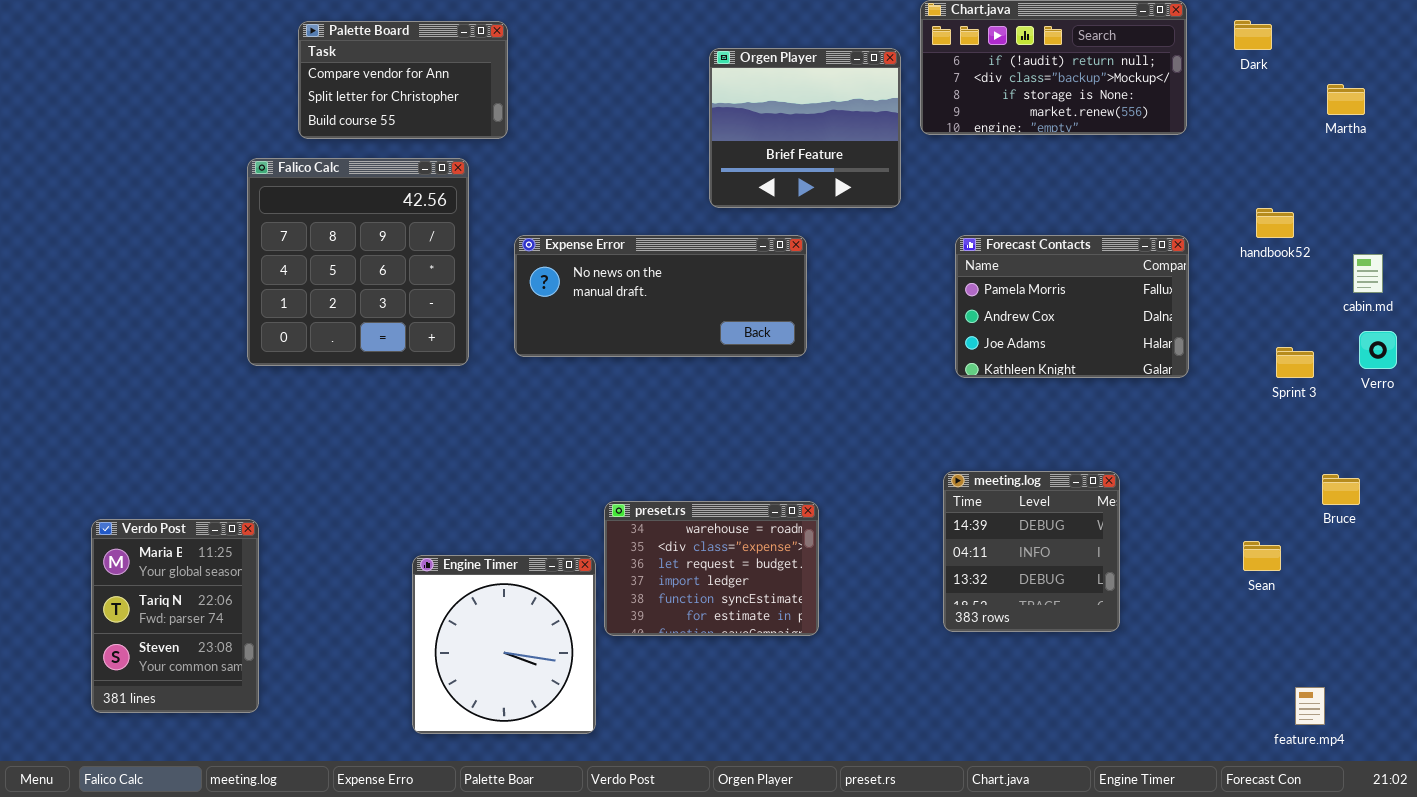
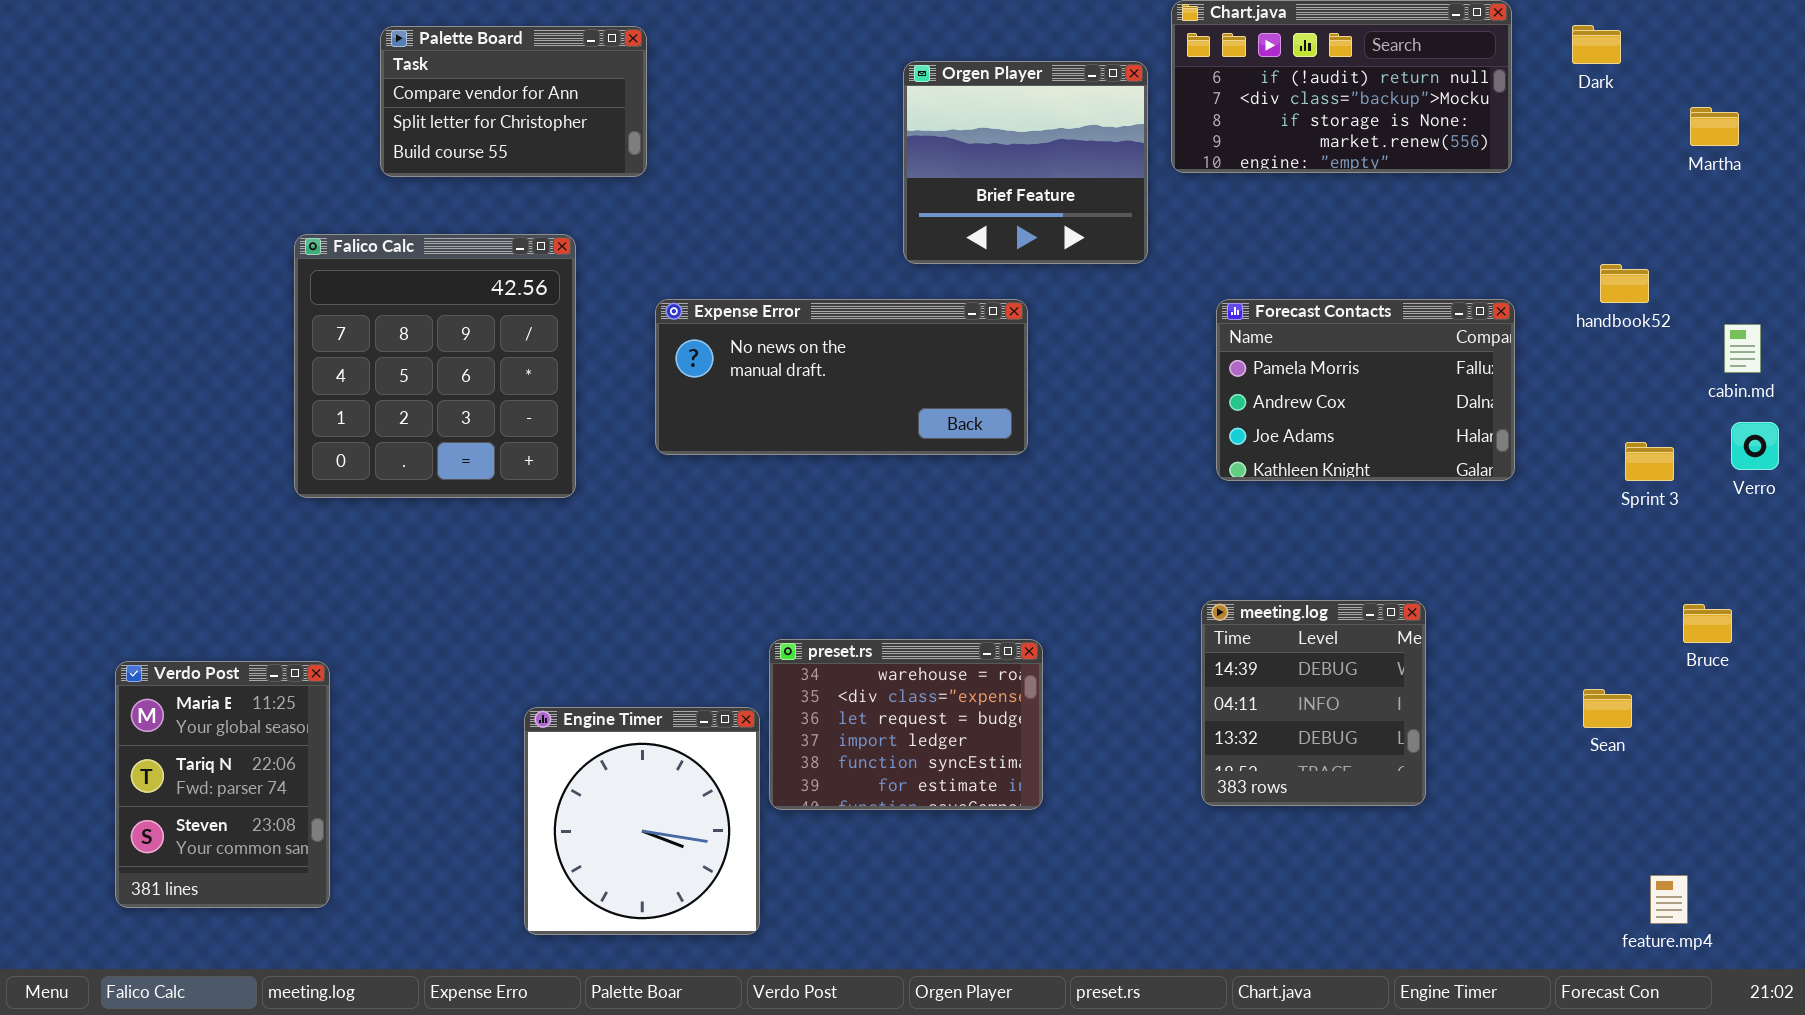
Falico Calc: [247,158,469,366] -> [294,234,576,498], moved

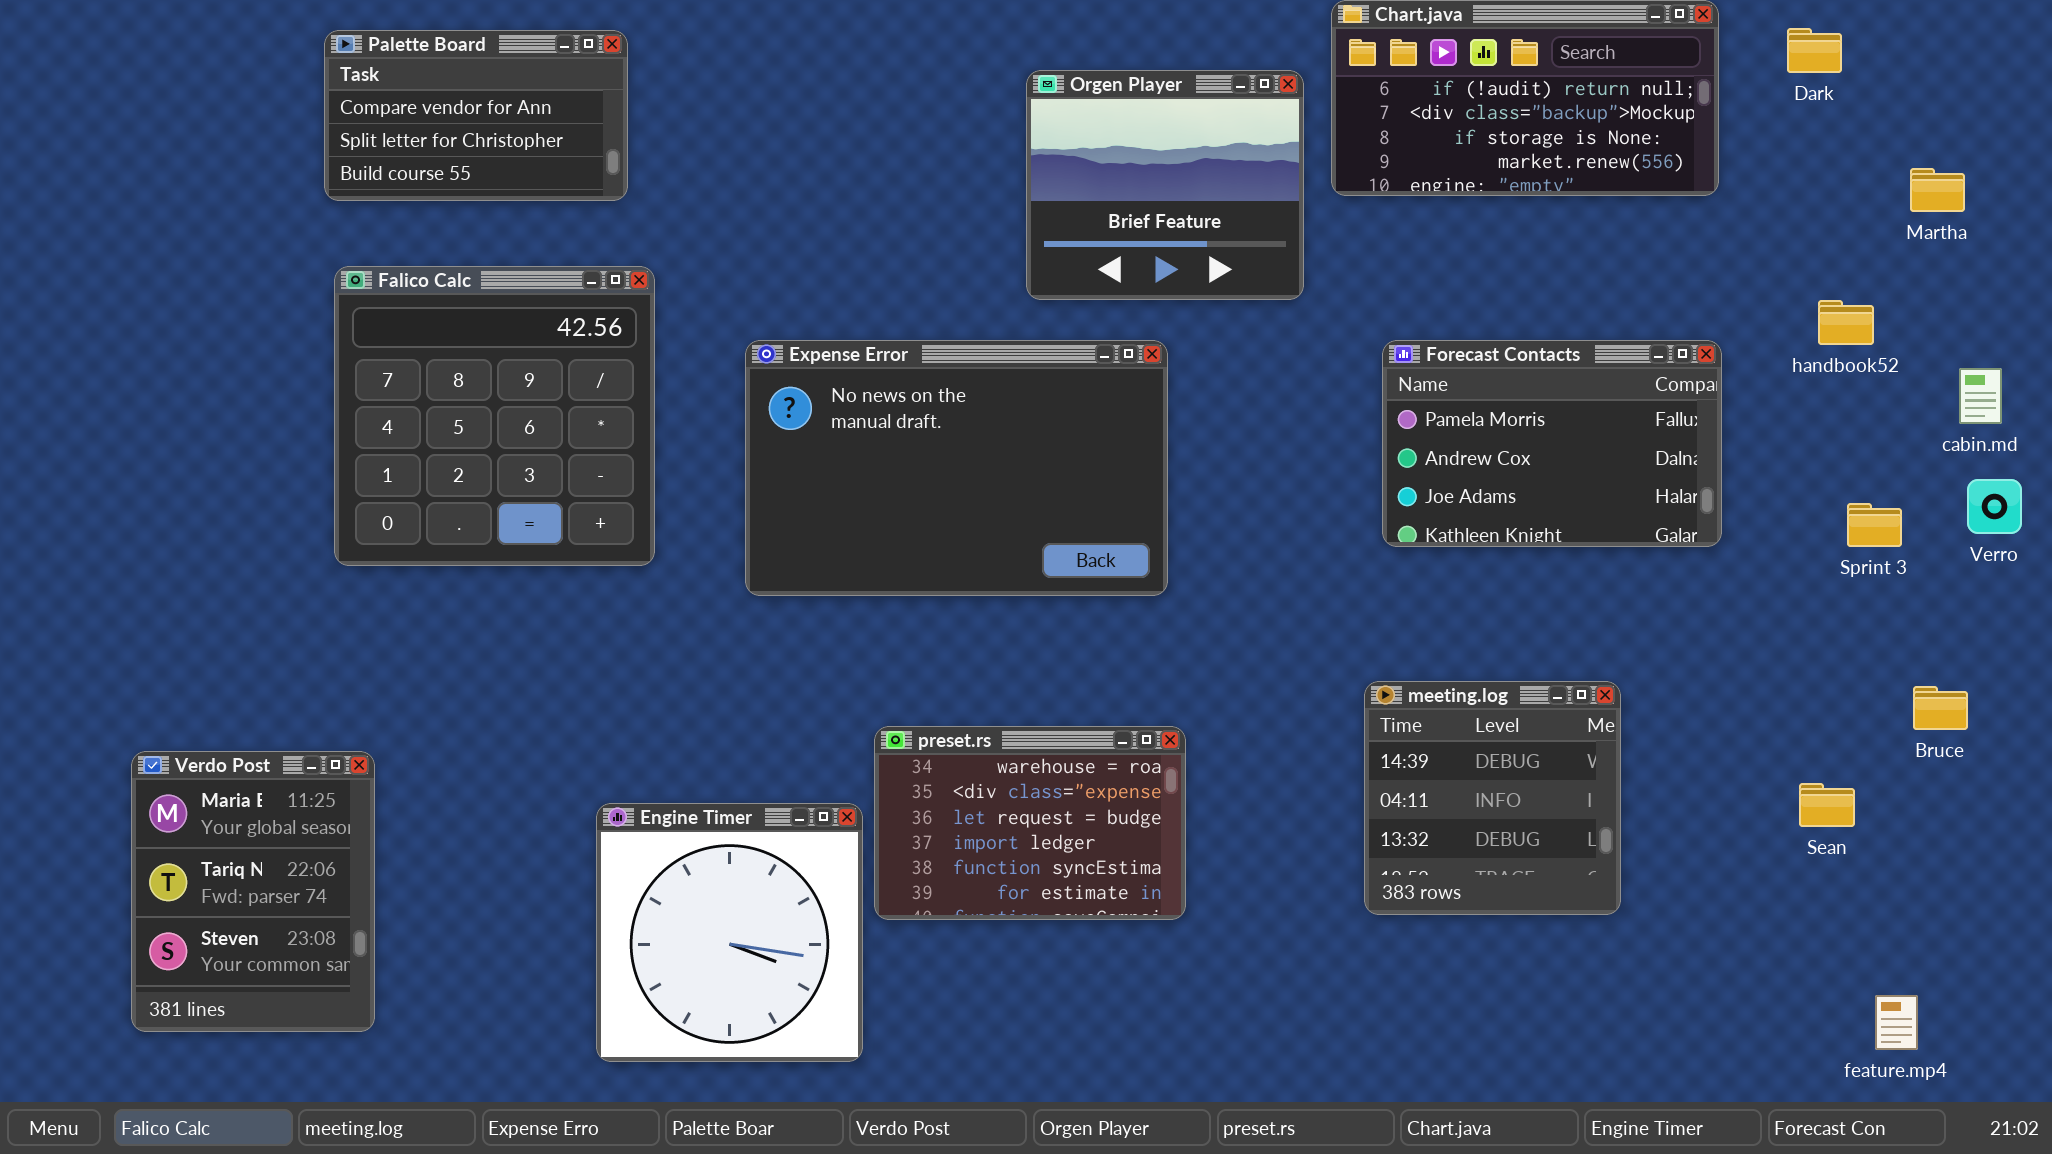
Palette Board: [380,26,647,177] -> [324,30,628,201], moved
Martha: [1690,107,1739,146] -> [1910,168,1965,212], moved
Expense Error: [655,299,1028,455] -> [745,340,1168,596], resized

